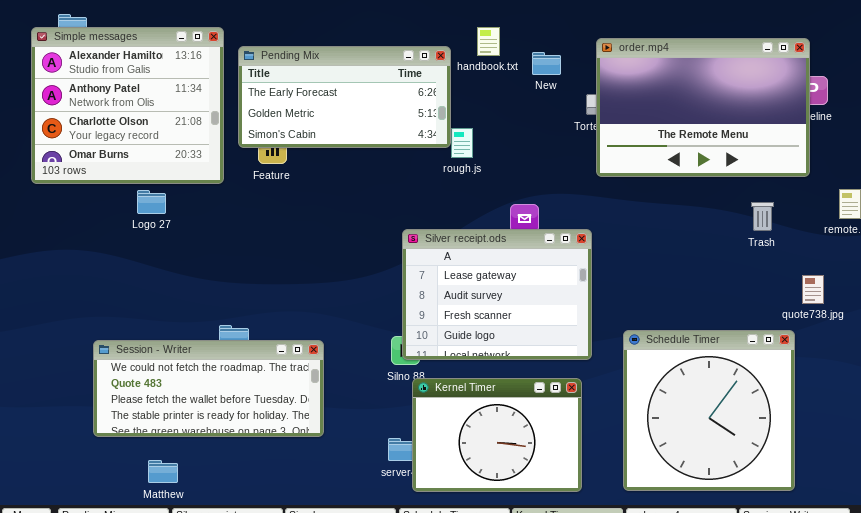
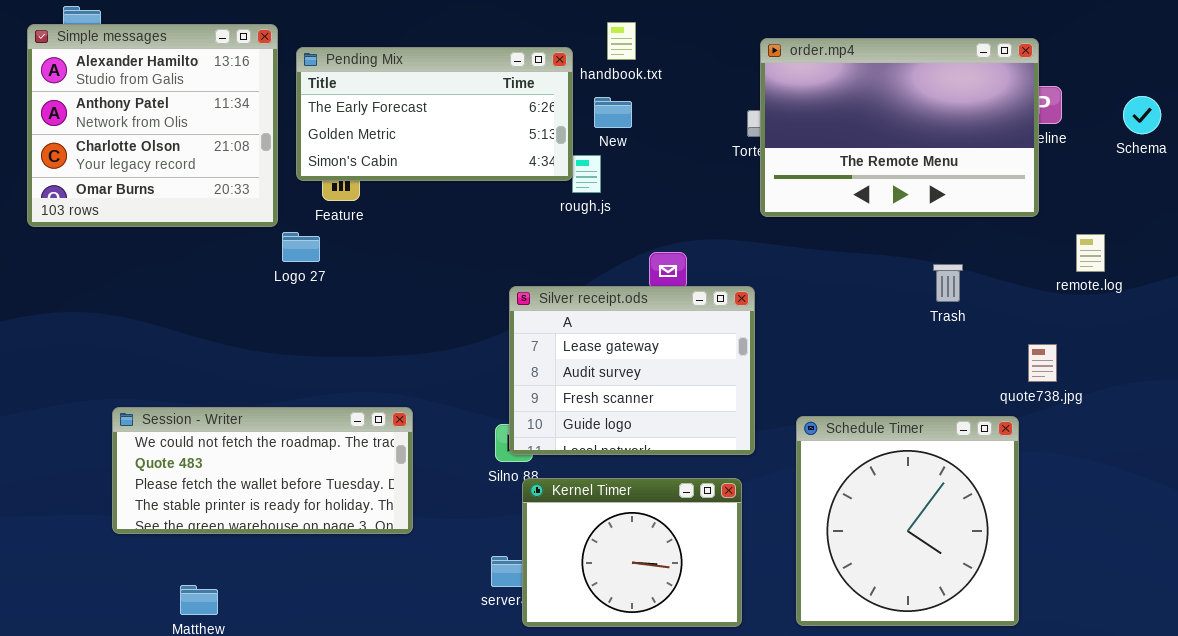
New: [532,52,561,75] -> [594,97,632,128], moved
Logo 27: [137,190,166,214] -> [282,232,320,262], moved
Trash: [751,202,774,231] -> [933,264,963,302], moved
Session - Writer: [93,340,324,437] -> [112,407,413,534], moved

